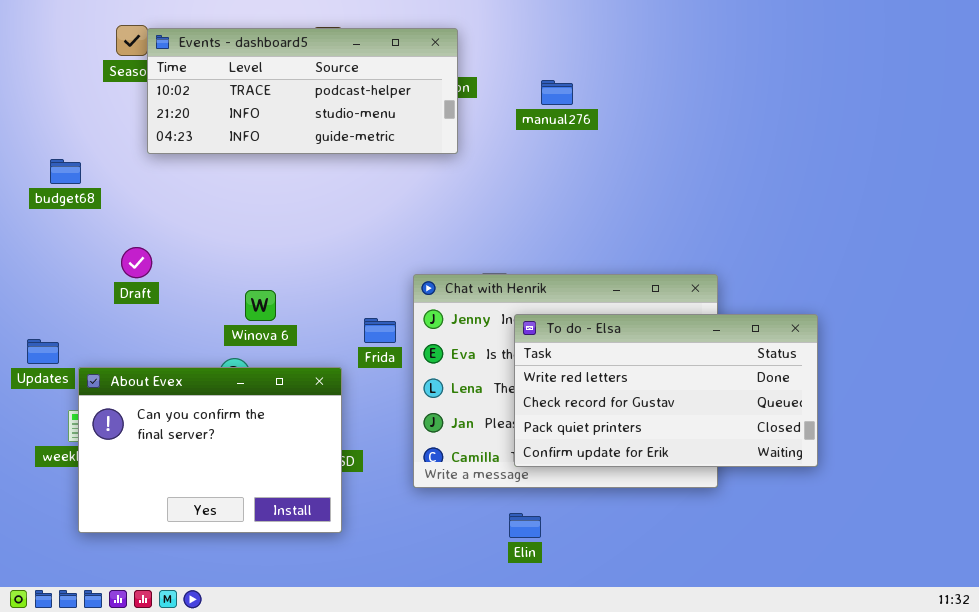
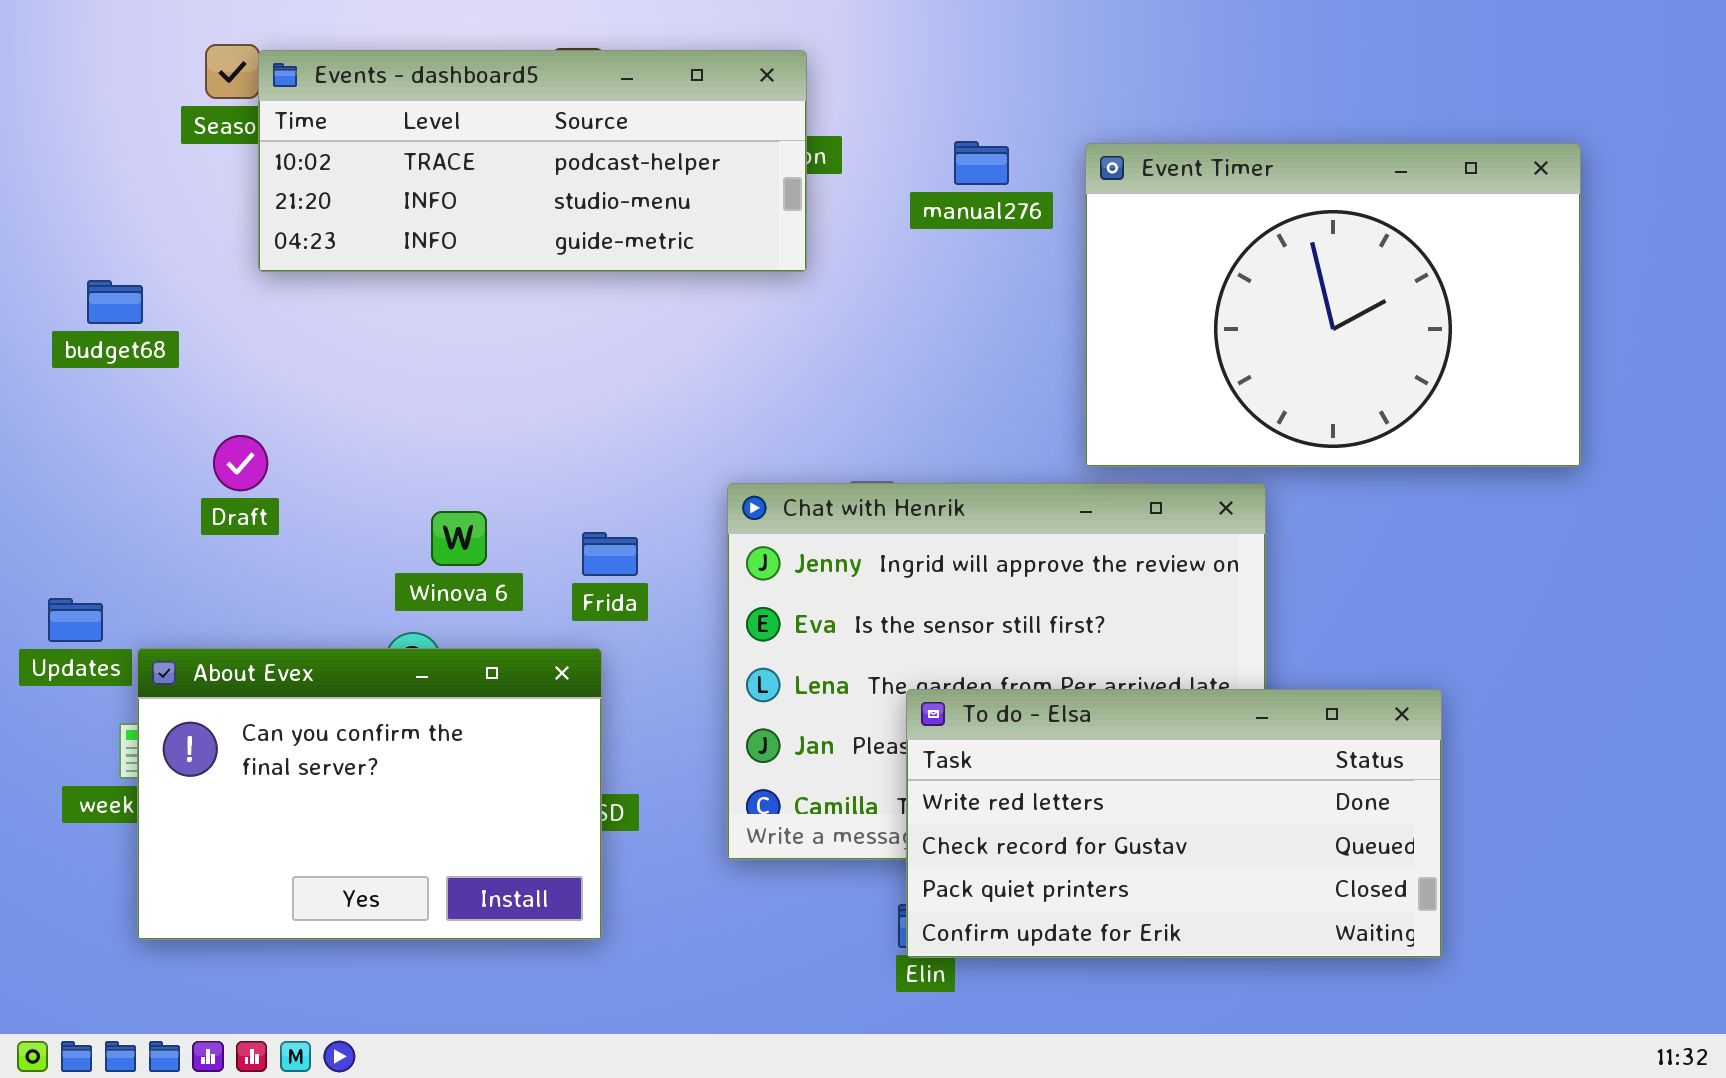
Event Timer: none -> [1085,143,1581,467], opened
To do - Elsa: [514,314,818,467] -> [906,689,1442,958], moved
Frida: [364,318,396,343] -> [582,532,638,576], moved

